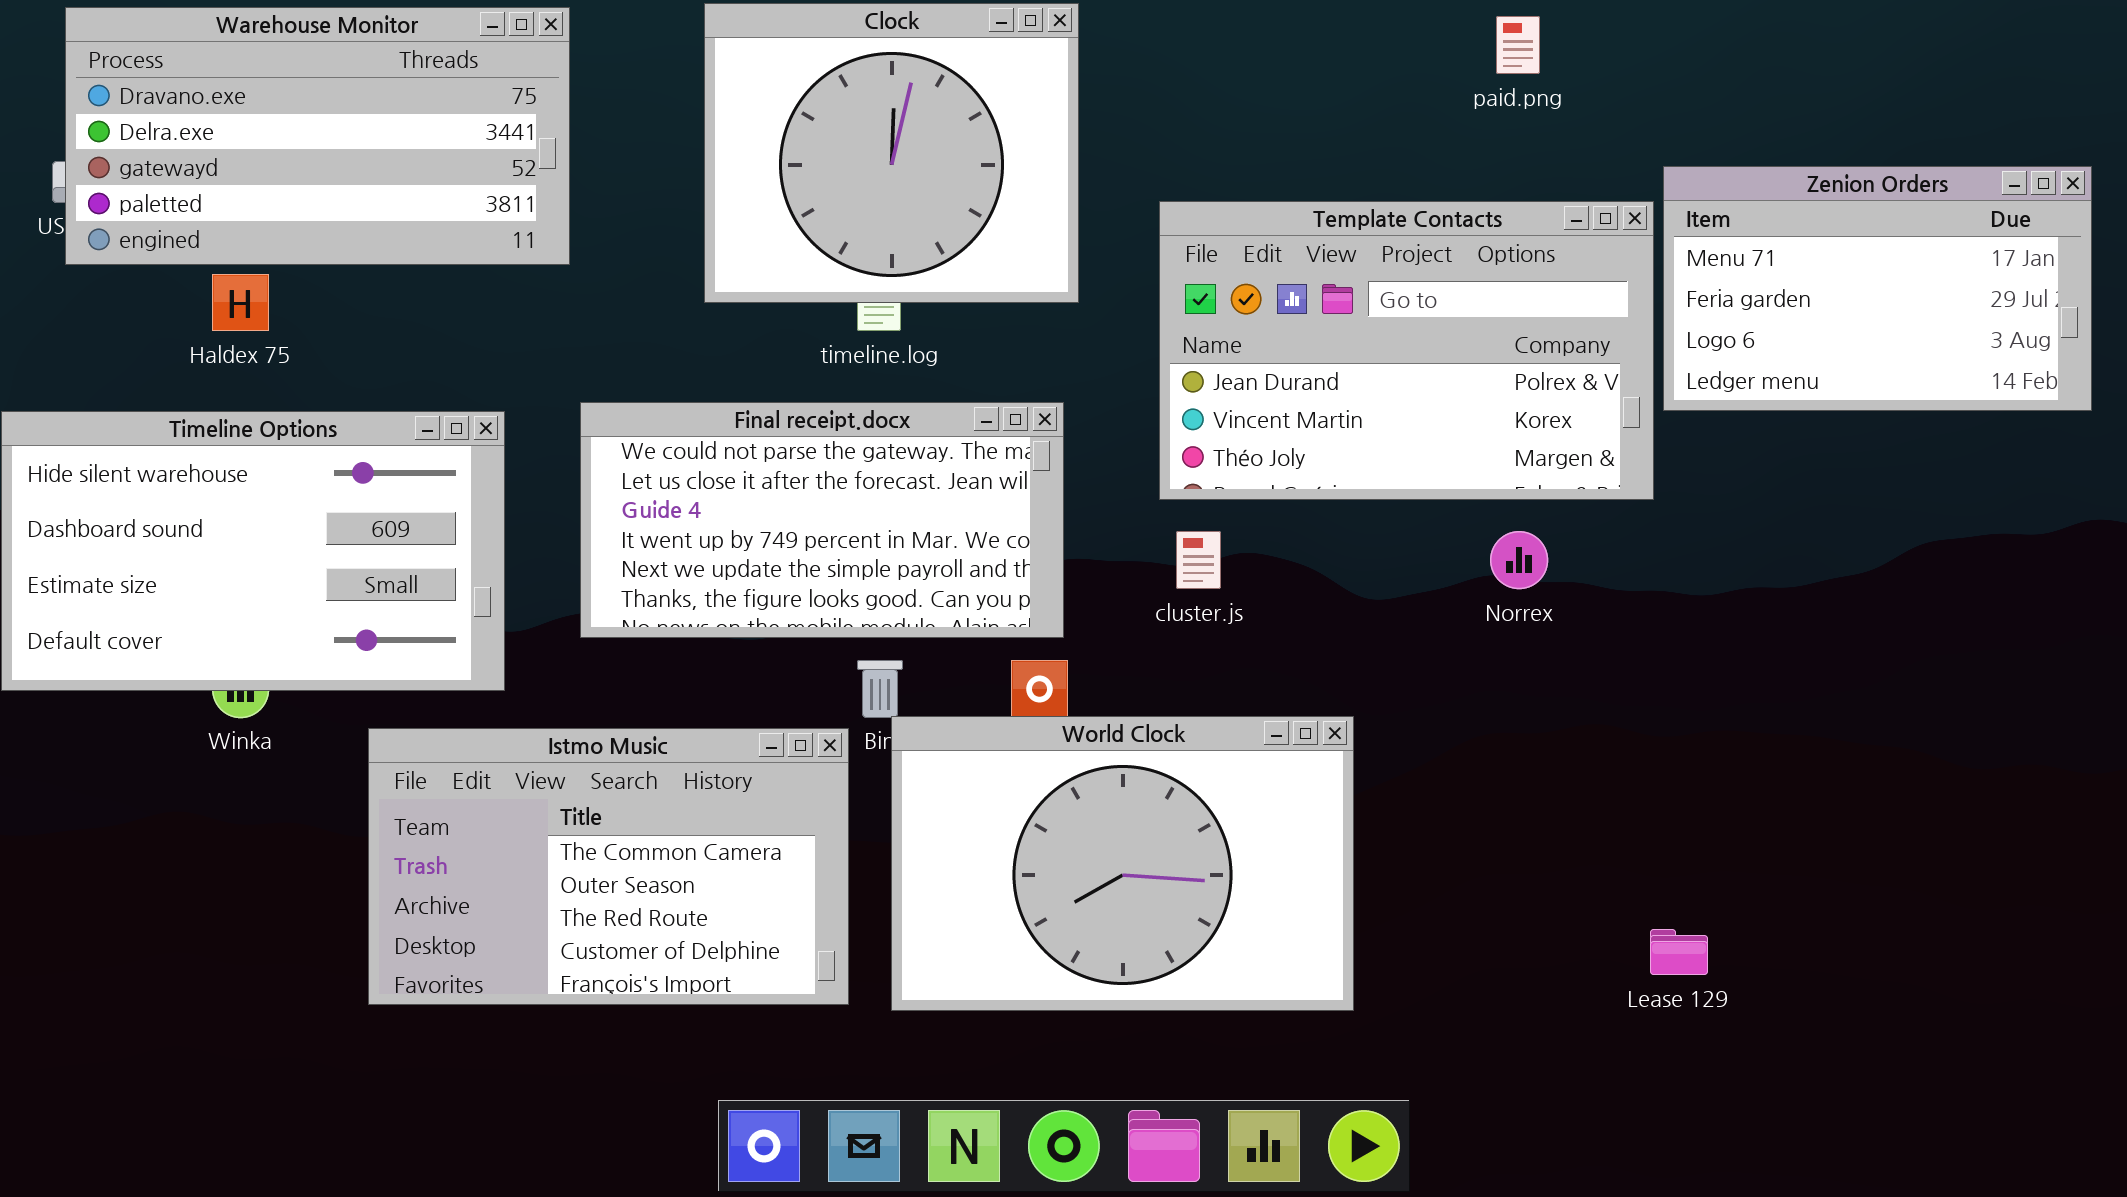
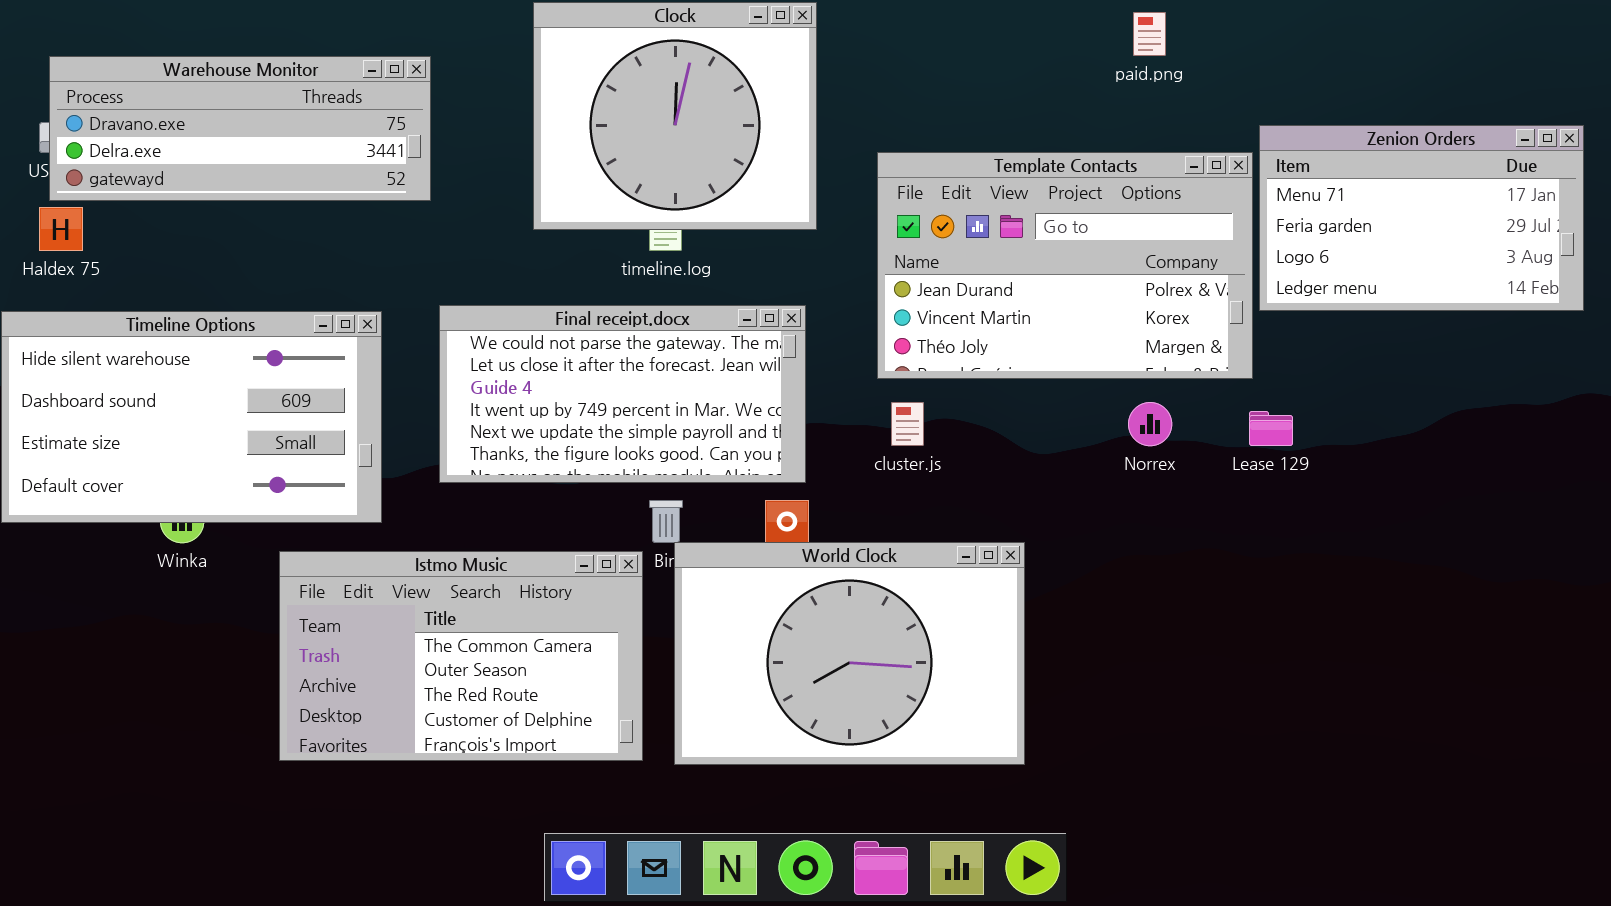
Warehouse Monitor: [65,7,570,265] -> [49,56,431,201], resized
Haldex 75: [212,274,269,331] -> [39,207,83,251], moved
Lease 129: [1650,929,1708,975] -> [1249,411,1293,446], moved

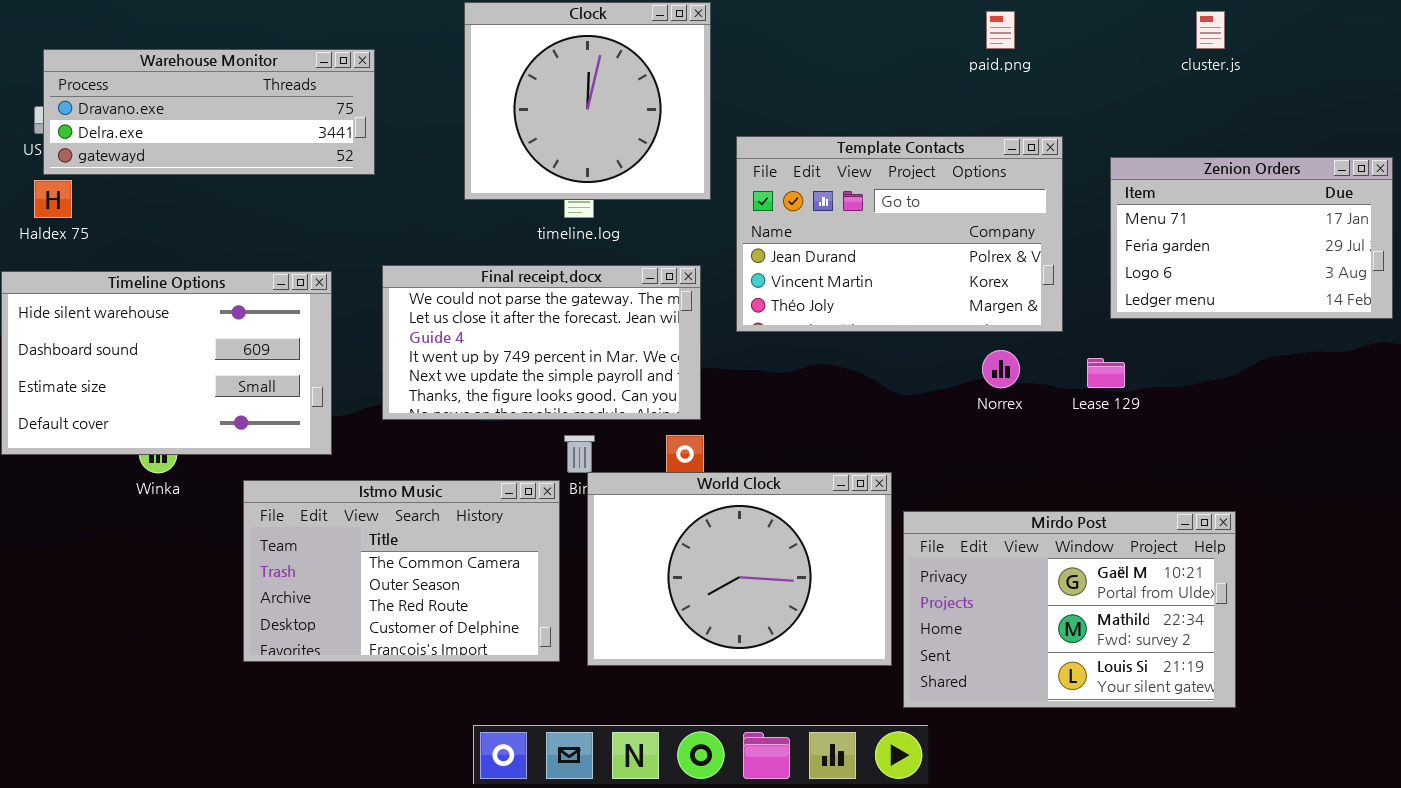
Zenion Orders: [1259,125,1584,311] -> [1110,157,1393,319], moved
Template Contacts: [877,152,1253,379] -> [736,136,1063,332], moved
cluster.js: [891,402,924,446] -> [1196,11,1225,49], moved
Mirdo Post: none -> [903,511,1236,708], opened

